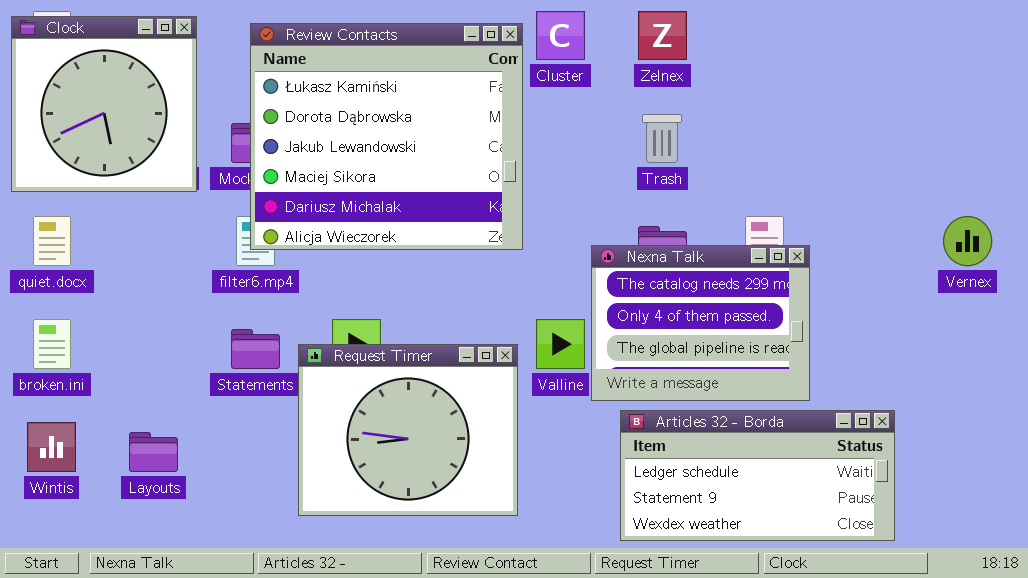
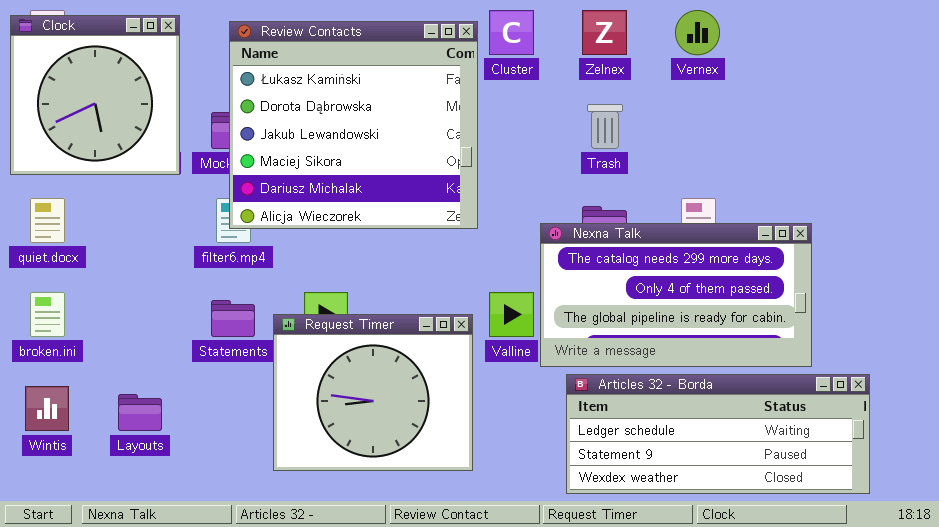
Vernex: [943,216,992,266] -> [675,10,720,55], moved
Nexna Talk: [591,245,810,401] -> [540,223,812,367], resized
Articles 32 - Borda: [620,410,895,541] -> [566,374,870,494], resized

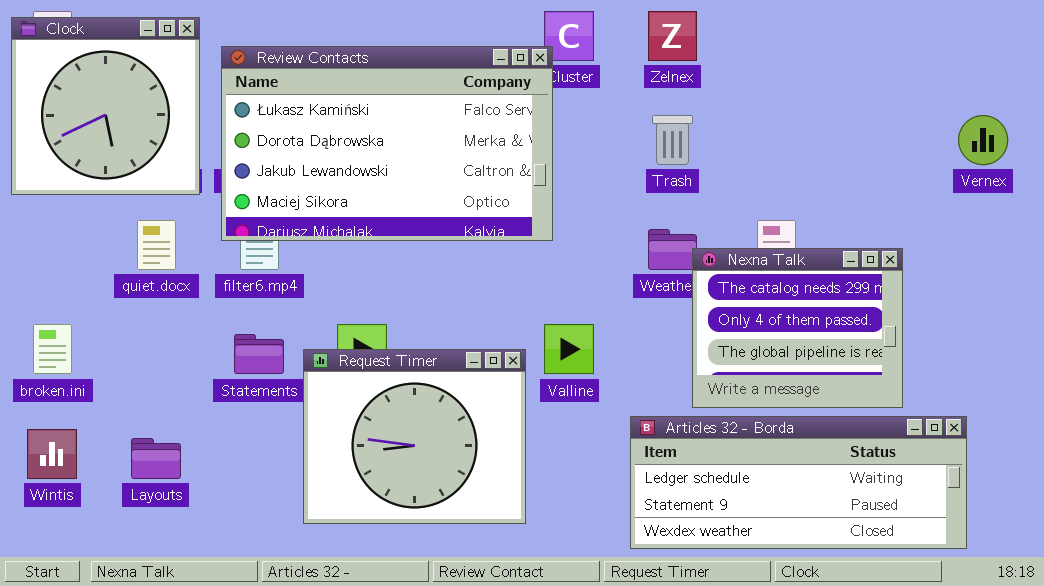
Vernex: [675,10,720,55] -> [958,115,1008,165], moved
Review Contacts: [229,21,478,229] -> [221,46,553,241], moved, resized
quiet.docx: [30,198,65,243] -> [137,220,176,270], moved
Nexna Talk: [540,223,812,367] -> [692,248,903,408], resized

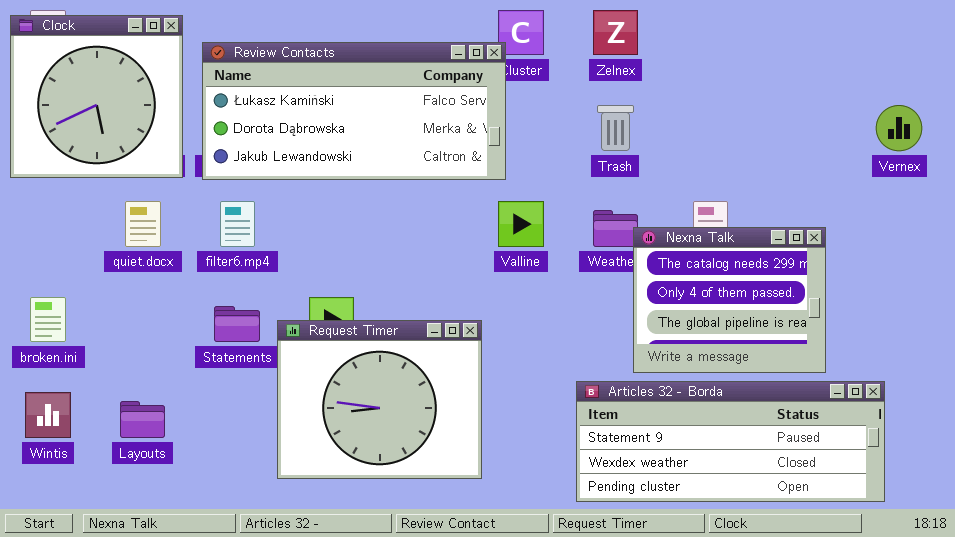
Review Contacts: [221,46,553,241] -> [202,42,506,180], resized
Valline: [544,324,594,374] -> [498,201,544,247], moved
Articles 32 - Borda: [630,416,967,549] -> [576,381,885,502], scrolled down 1 row

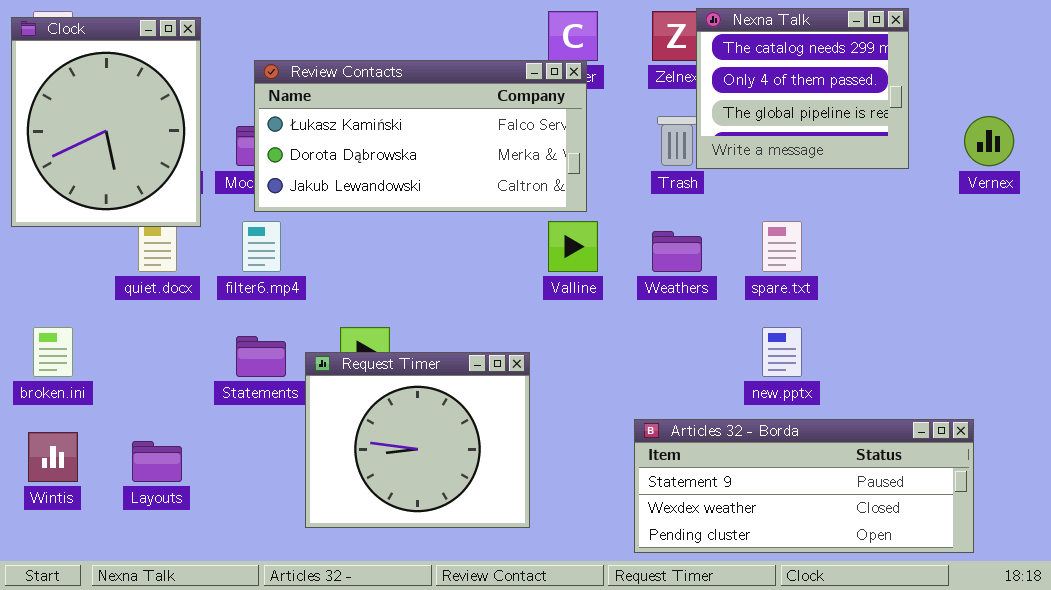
Clock: [10,15,183,178] -> [11,17,201,227], resized
Review Contacts: [202,42,506,180] -> [254,60,587,212], moved
Nexna Talk: [633,227,826,373] -> [696,8,909,169], moved

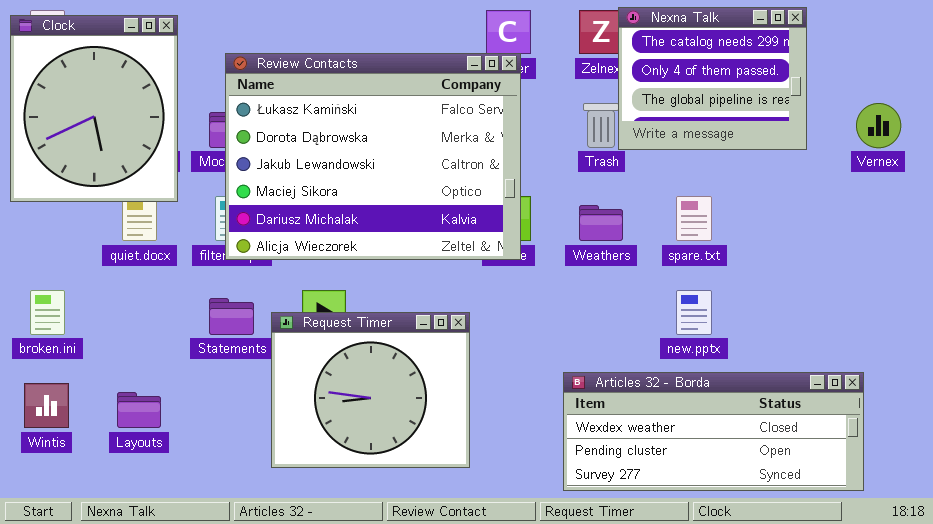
Review Contacts: [254,60,587,212] -> [225,53,521,260], resized
Articles 32 - Borda: [634,419,974,553] -> [563,372,864,491], scrolled down 1 row

